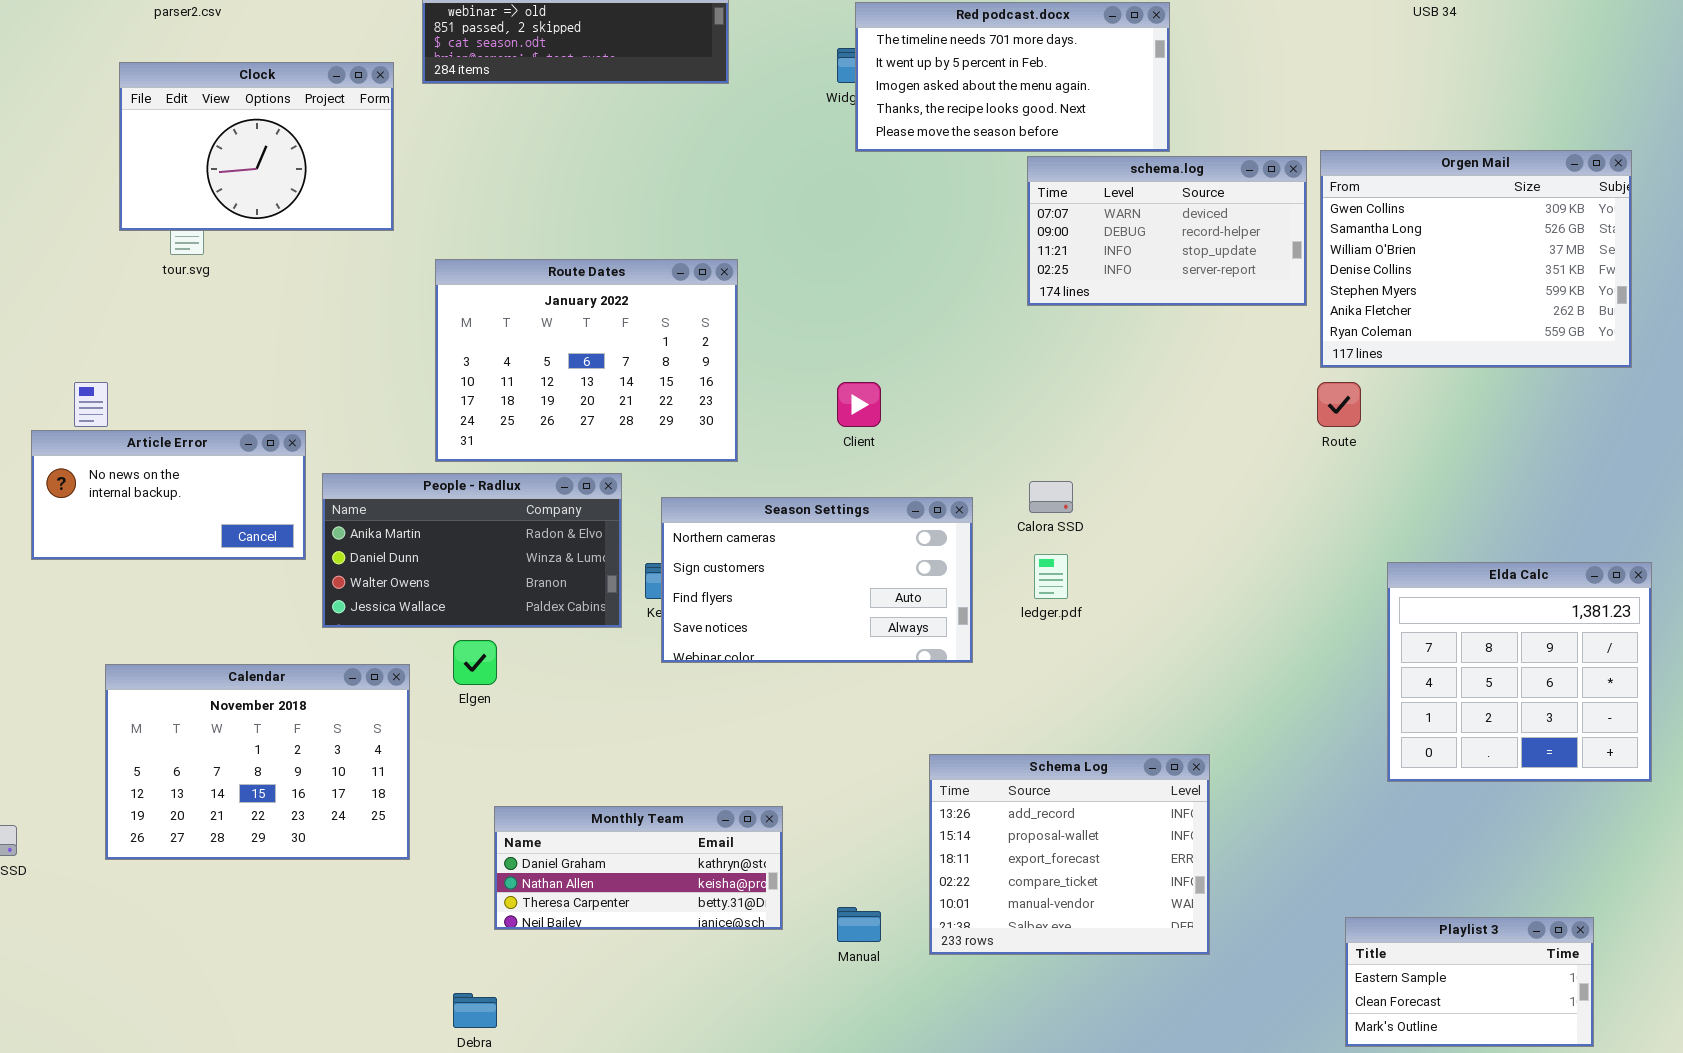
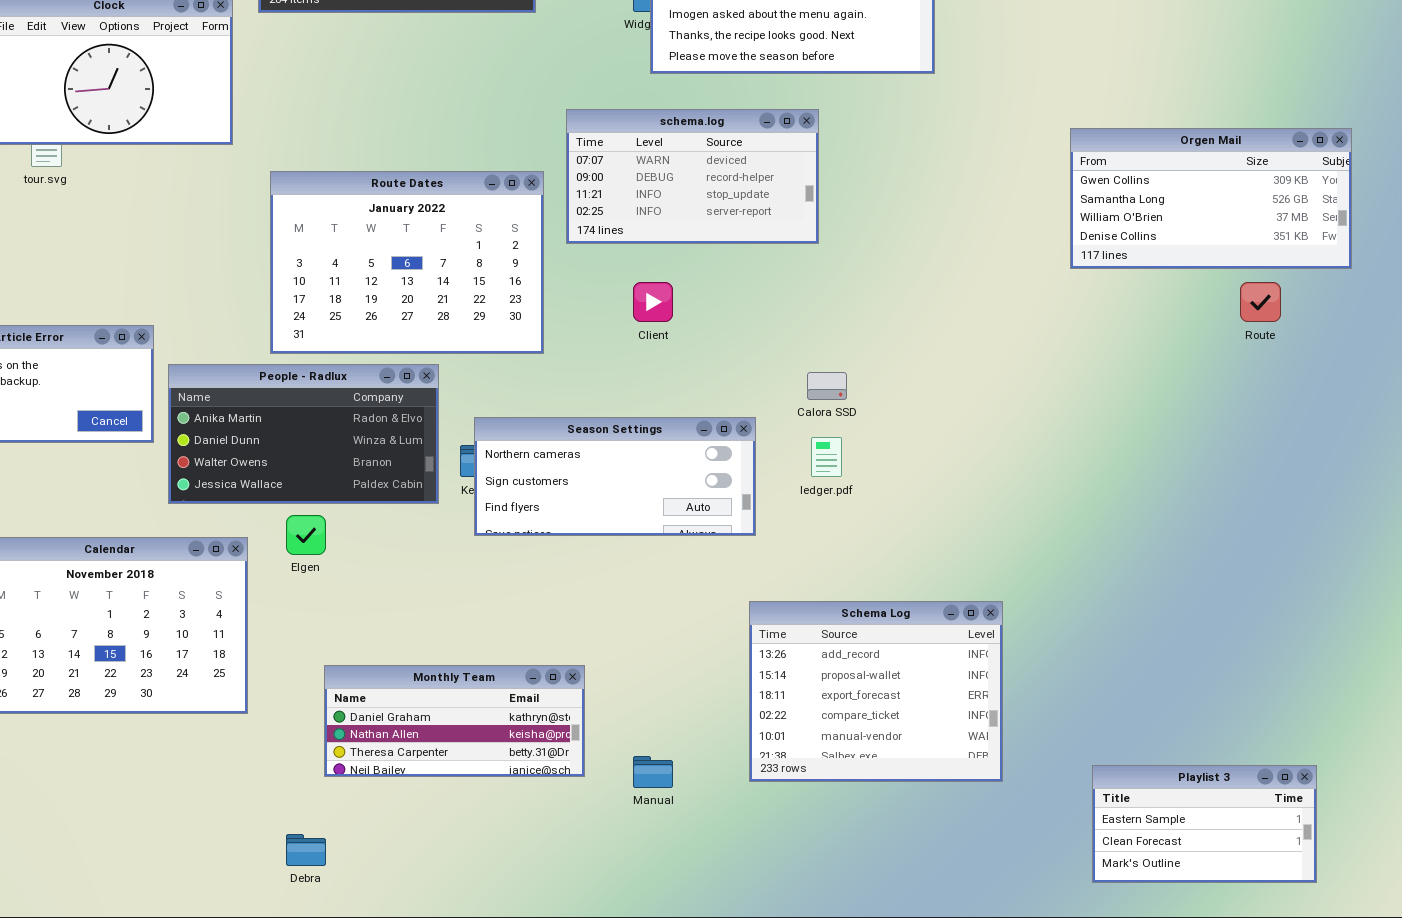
Orgen Mail: [1320,150,1632,368] -> [1070,128,1352,269], resized
schema.log: [1027,156,1307,306] -> [566,109,819,244], moved
Route: [1317,382,1361,427] -> [1240,282,1281,322], moved
Season Settings: [661,497,973,663] -> [474,417,756,536], resized
Elda Calc: [1387,562,1652,782] -> none, closed
Schema Log: [929,754,1210,955] -> [749,601,1003,782], moved

